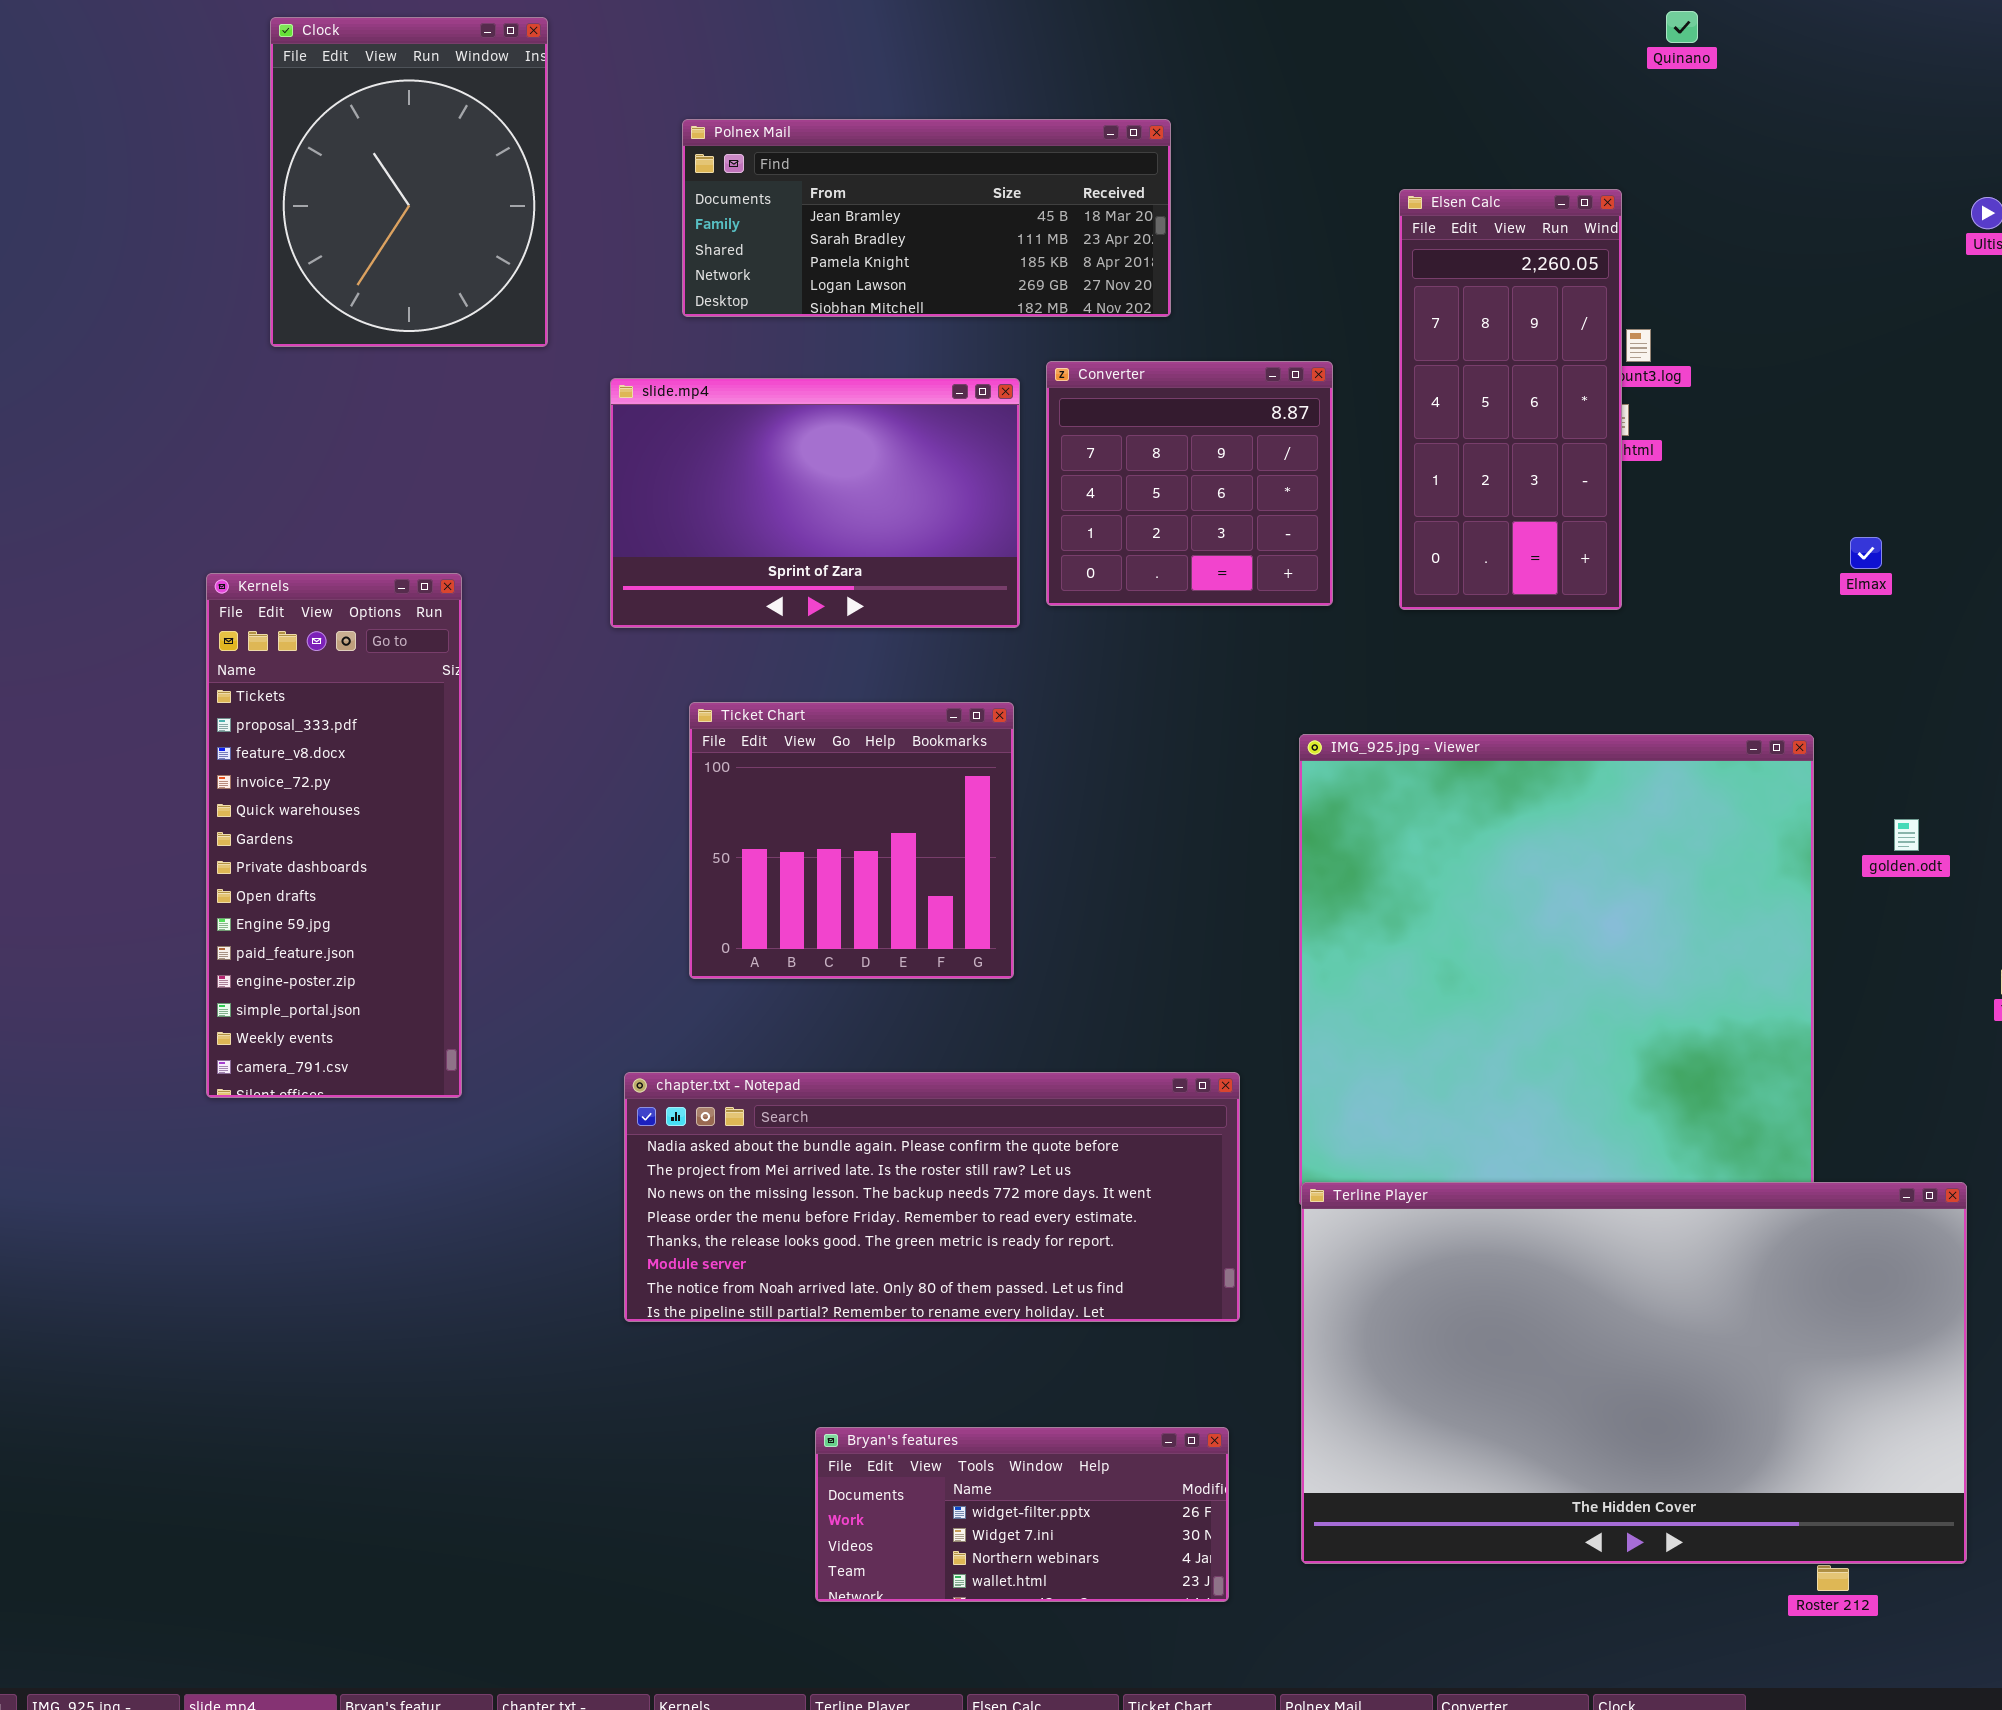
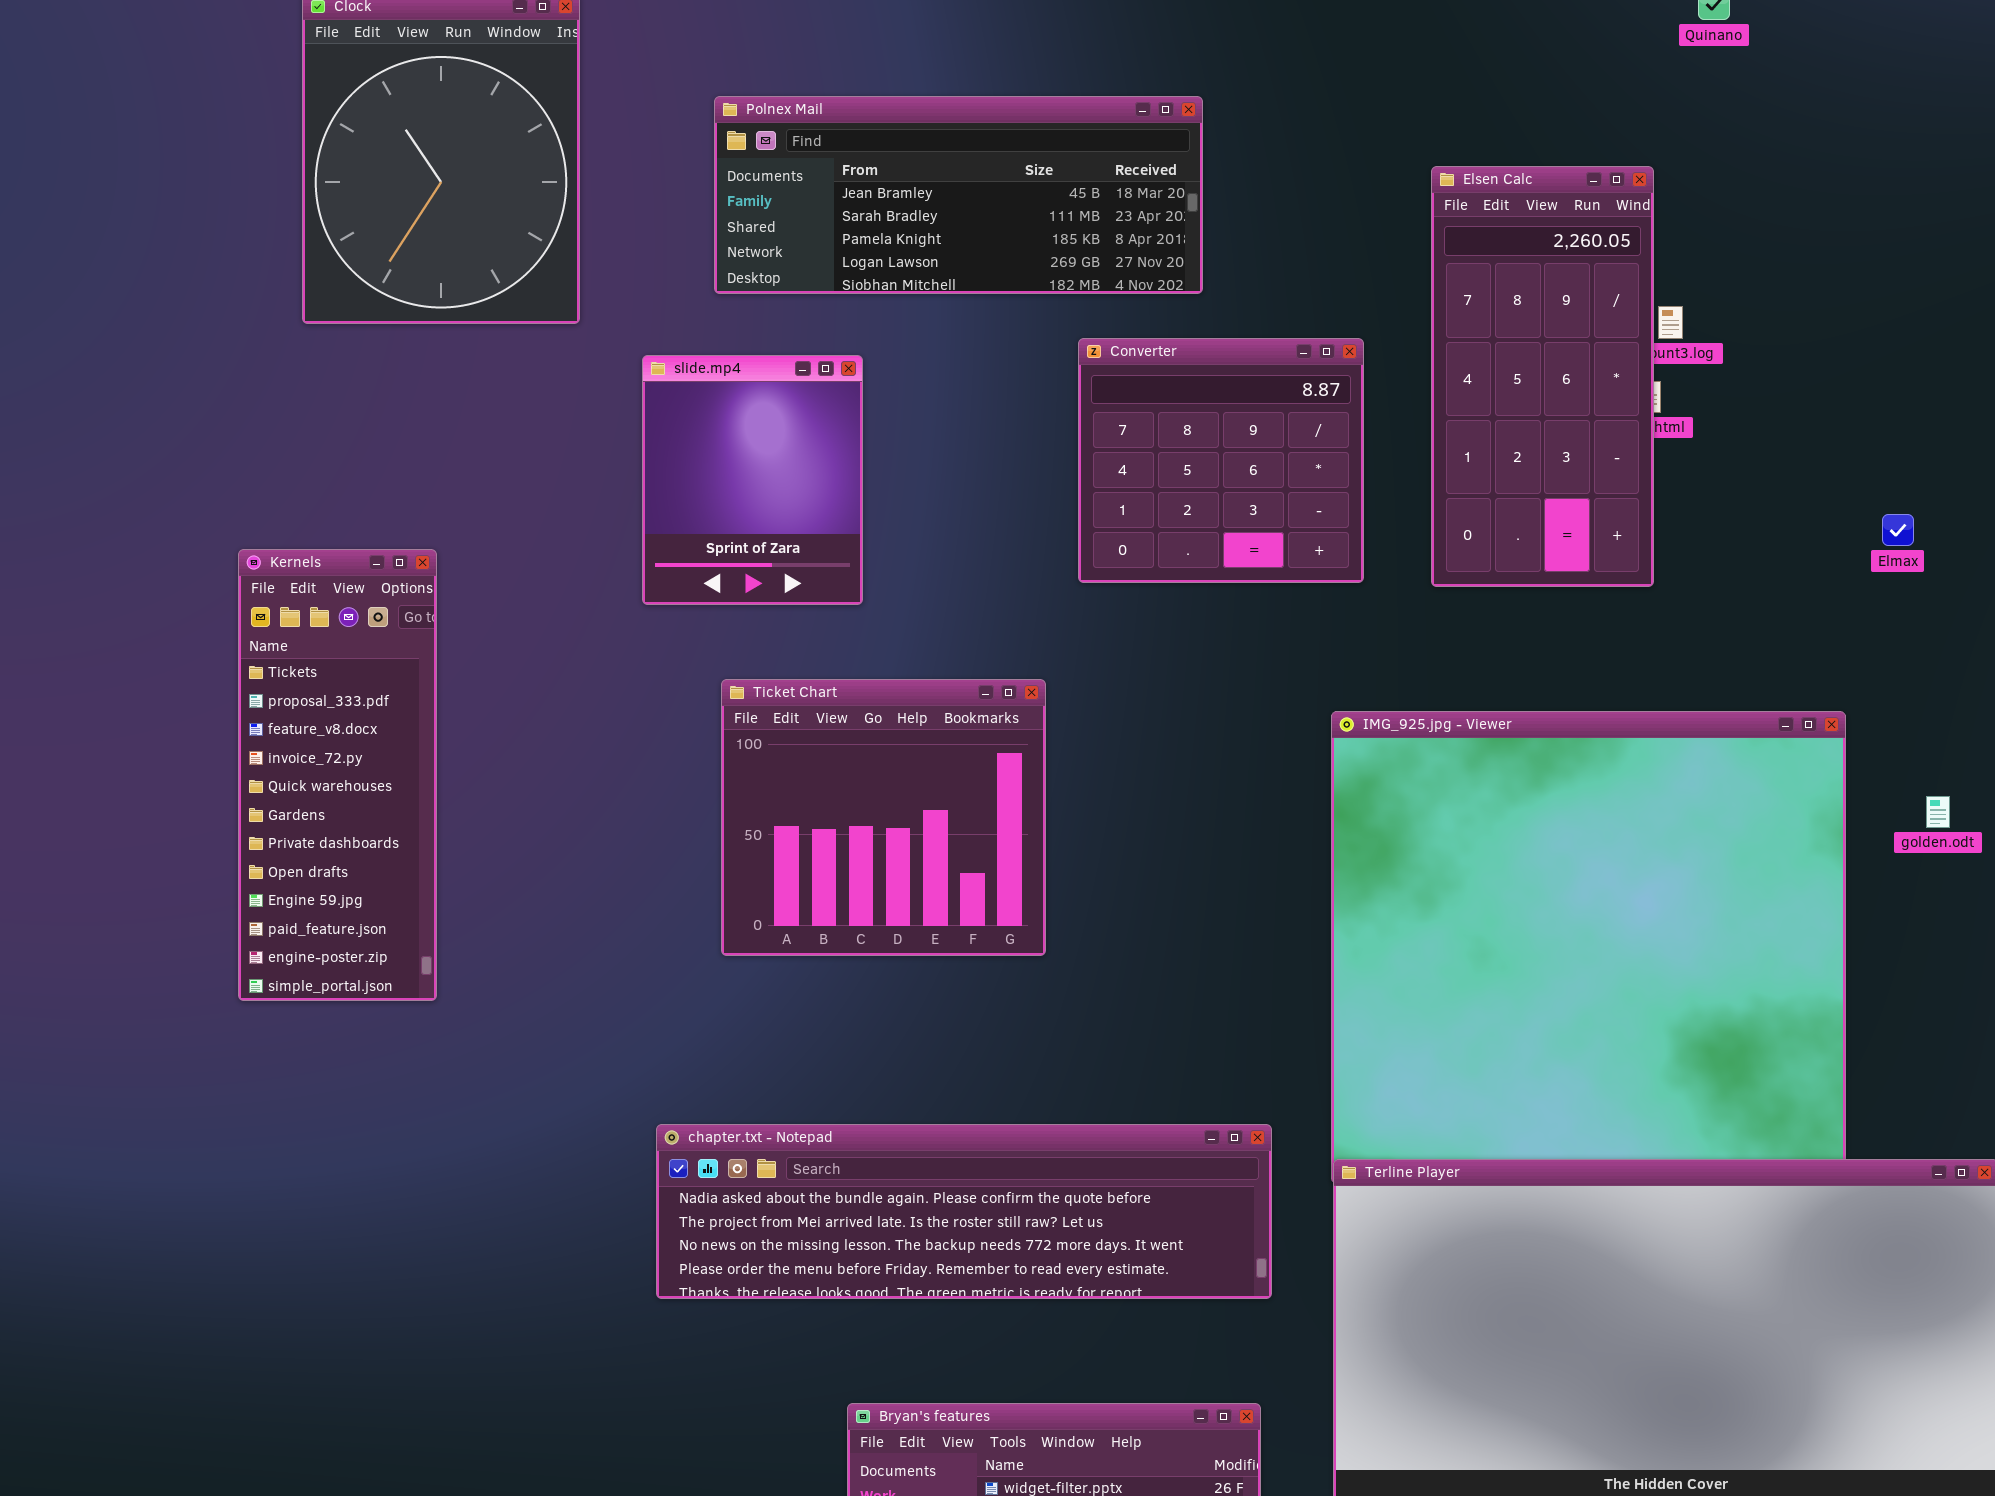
slide.mp4: [610,378,1020,628] -> [642,355,863,605], resized
Kernels: [206,573,462,1098] -> [238,549,437,1001], resized
chapter.txt - Notepad: [624,1072,1240,1322] -> [656,1124,1272,1299], resized

